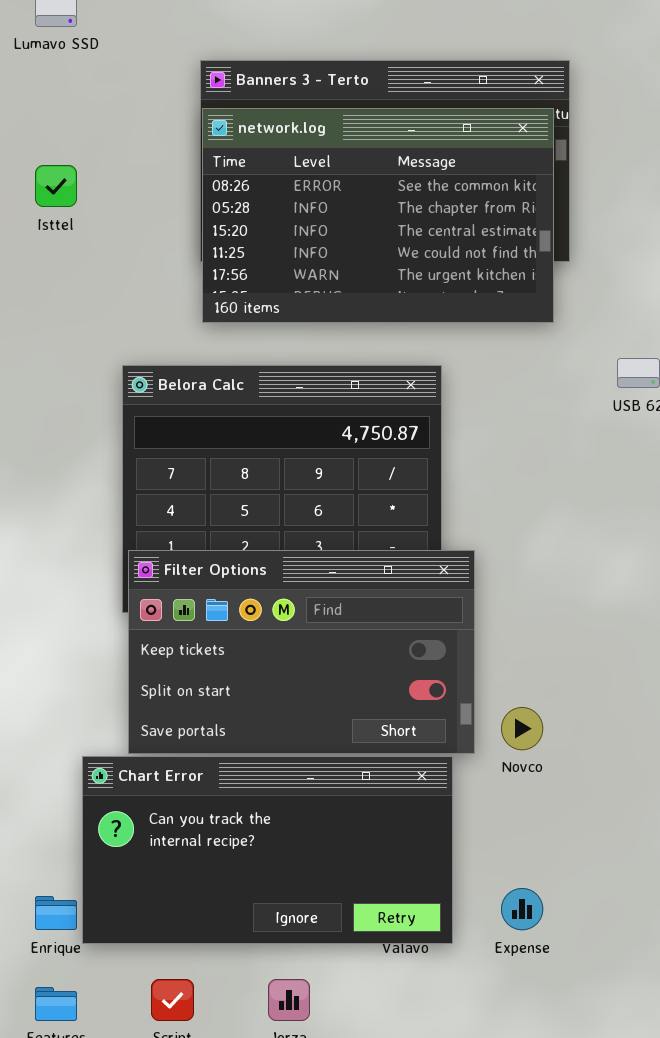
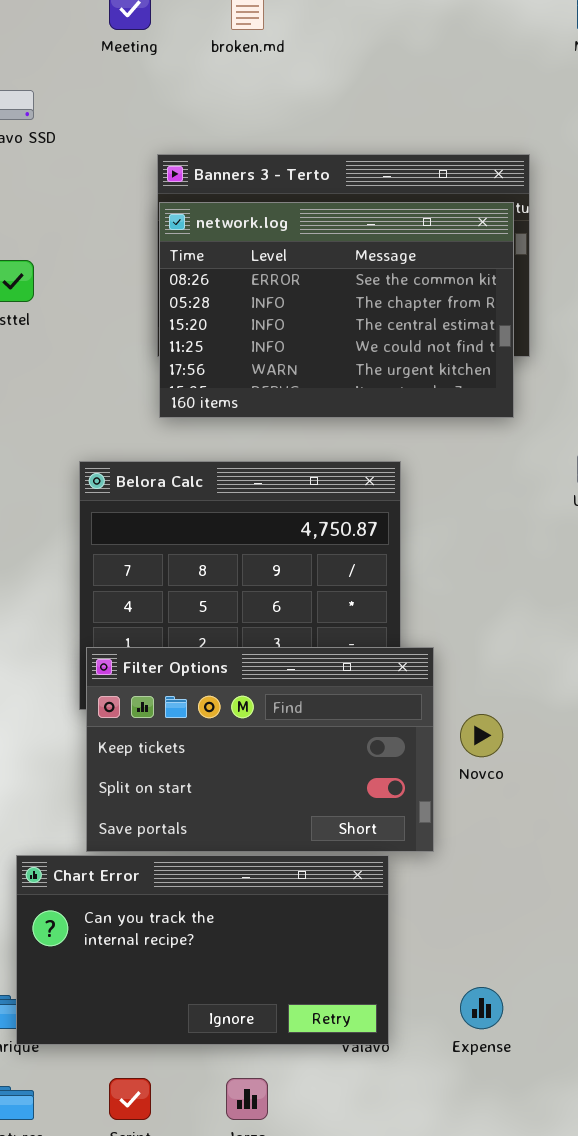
Novco: [501,707,543,750] -> [460,714,503,757], moved
Chart Error: [82,756,453,944] -> [16,855,389,1045], moved

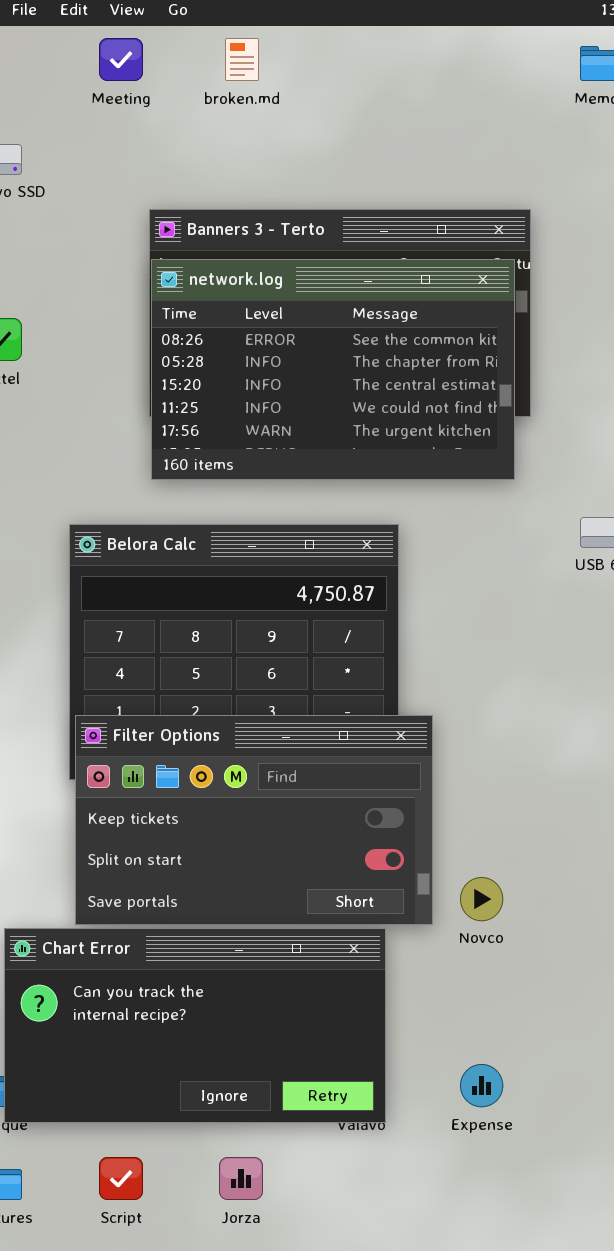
Novco: [460,714,503,757] -> [460,877,503,921], moved

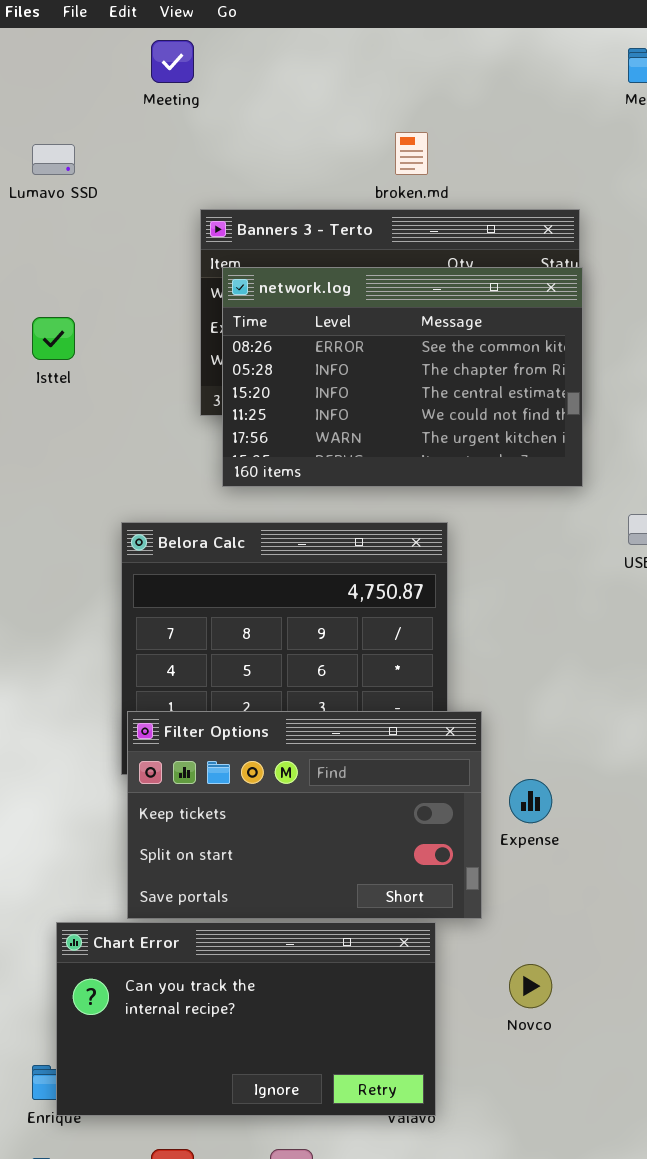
broken.md: [225,38,259,81] -> [395,132,428,175], moved
network.log: [151,259,515,480] -> [222,267,583,487], moved
Novco: [460,877,503,921] -> [509,964,552,1008], moved
Expense: [460,1064,503,1107] -> [509,779,552,823], moved

